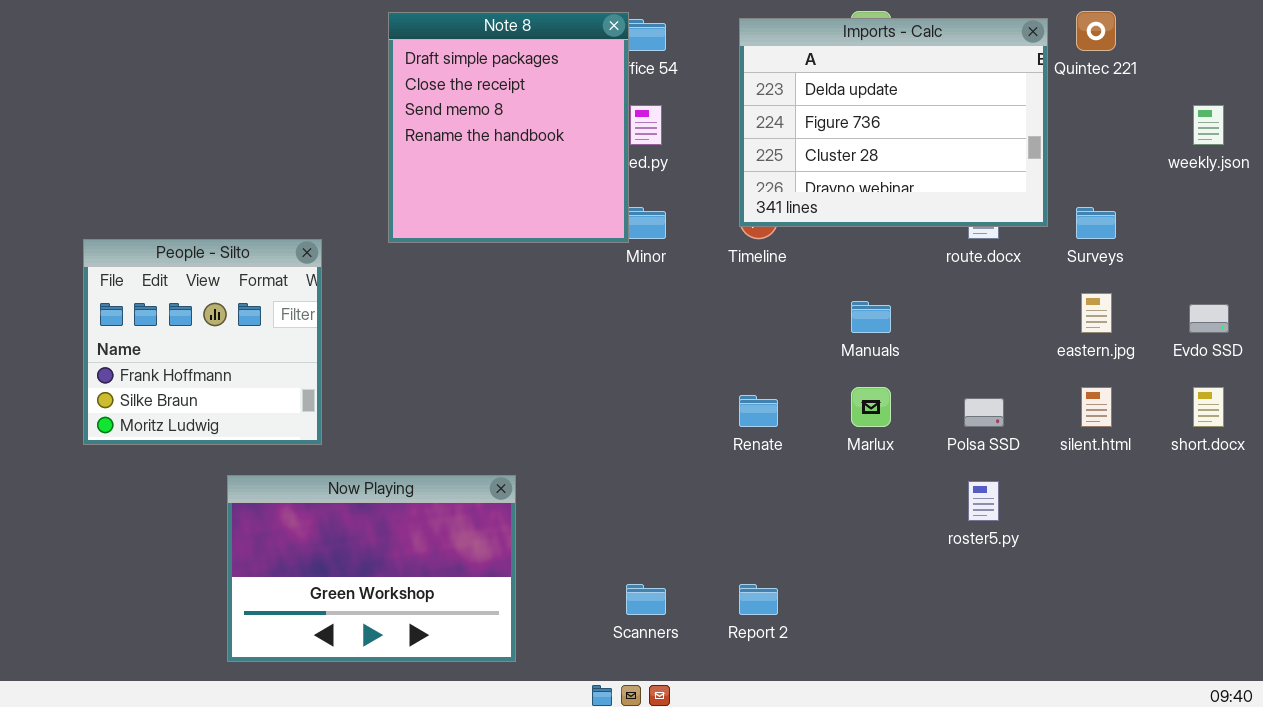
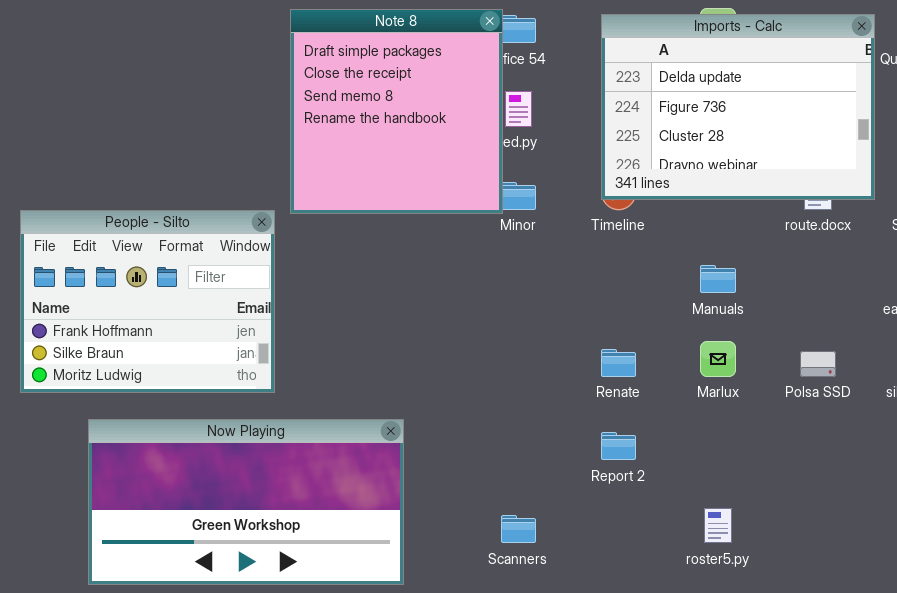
People - Silto: [83,239,322,445] -> [20,210,275,393], resized
Now Playing: [227,475,516,662] -> [88,419,404,585], resized
roster5.py: [968,481,999,521] -> [704,508,732,543], moved
Report 2: [739,584,778,615] -> [601,432,636,460], moved

